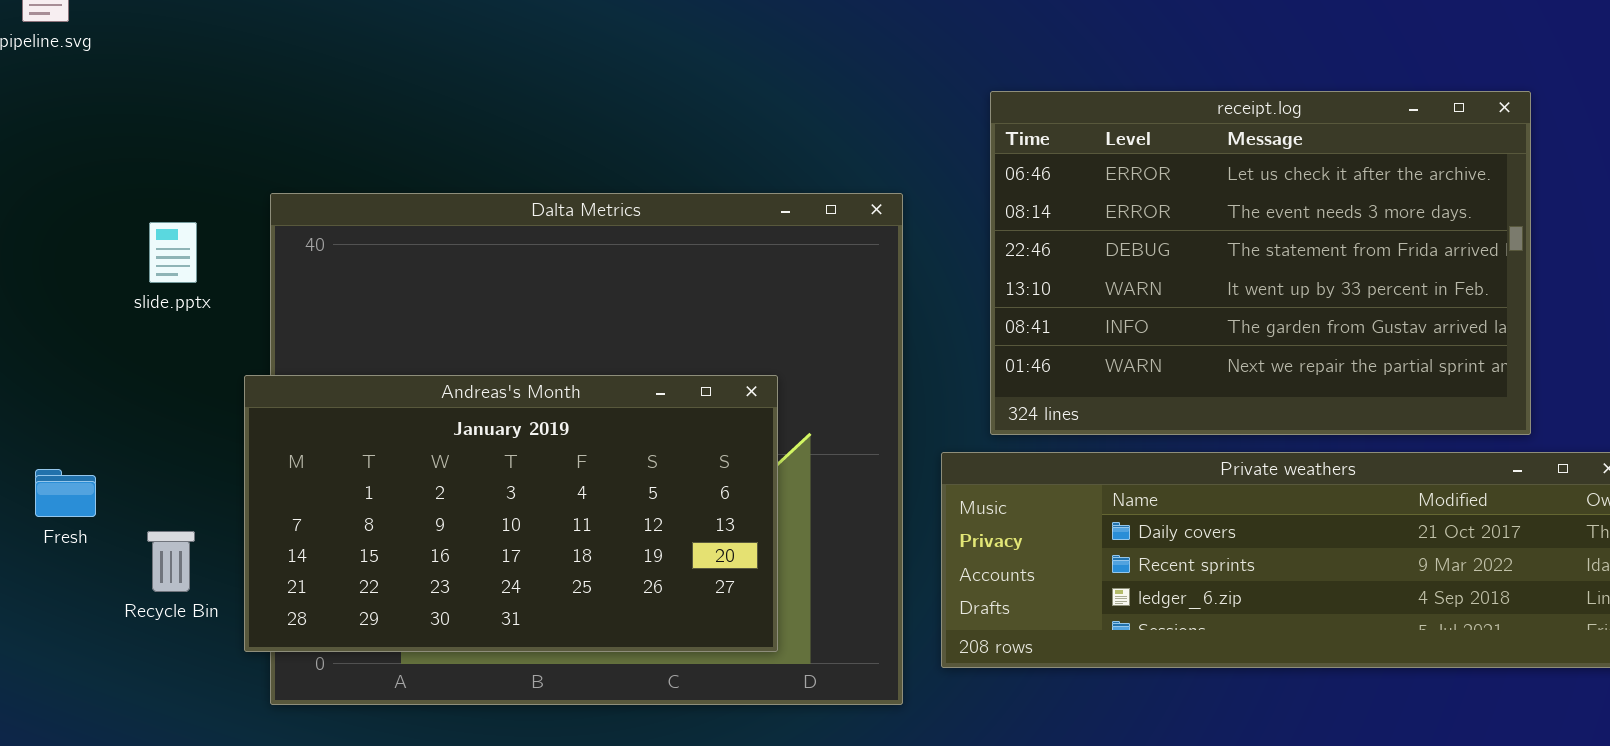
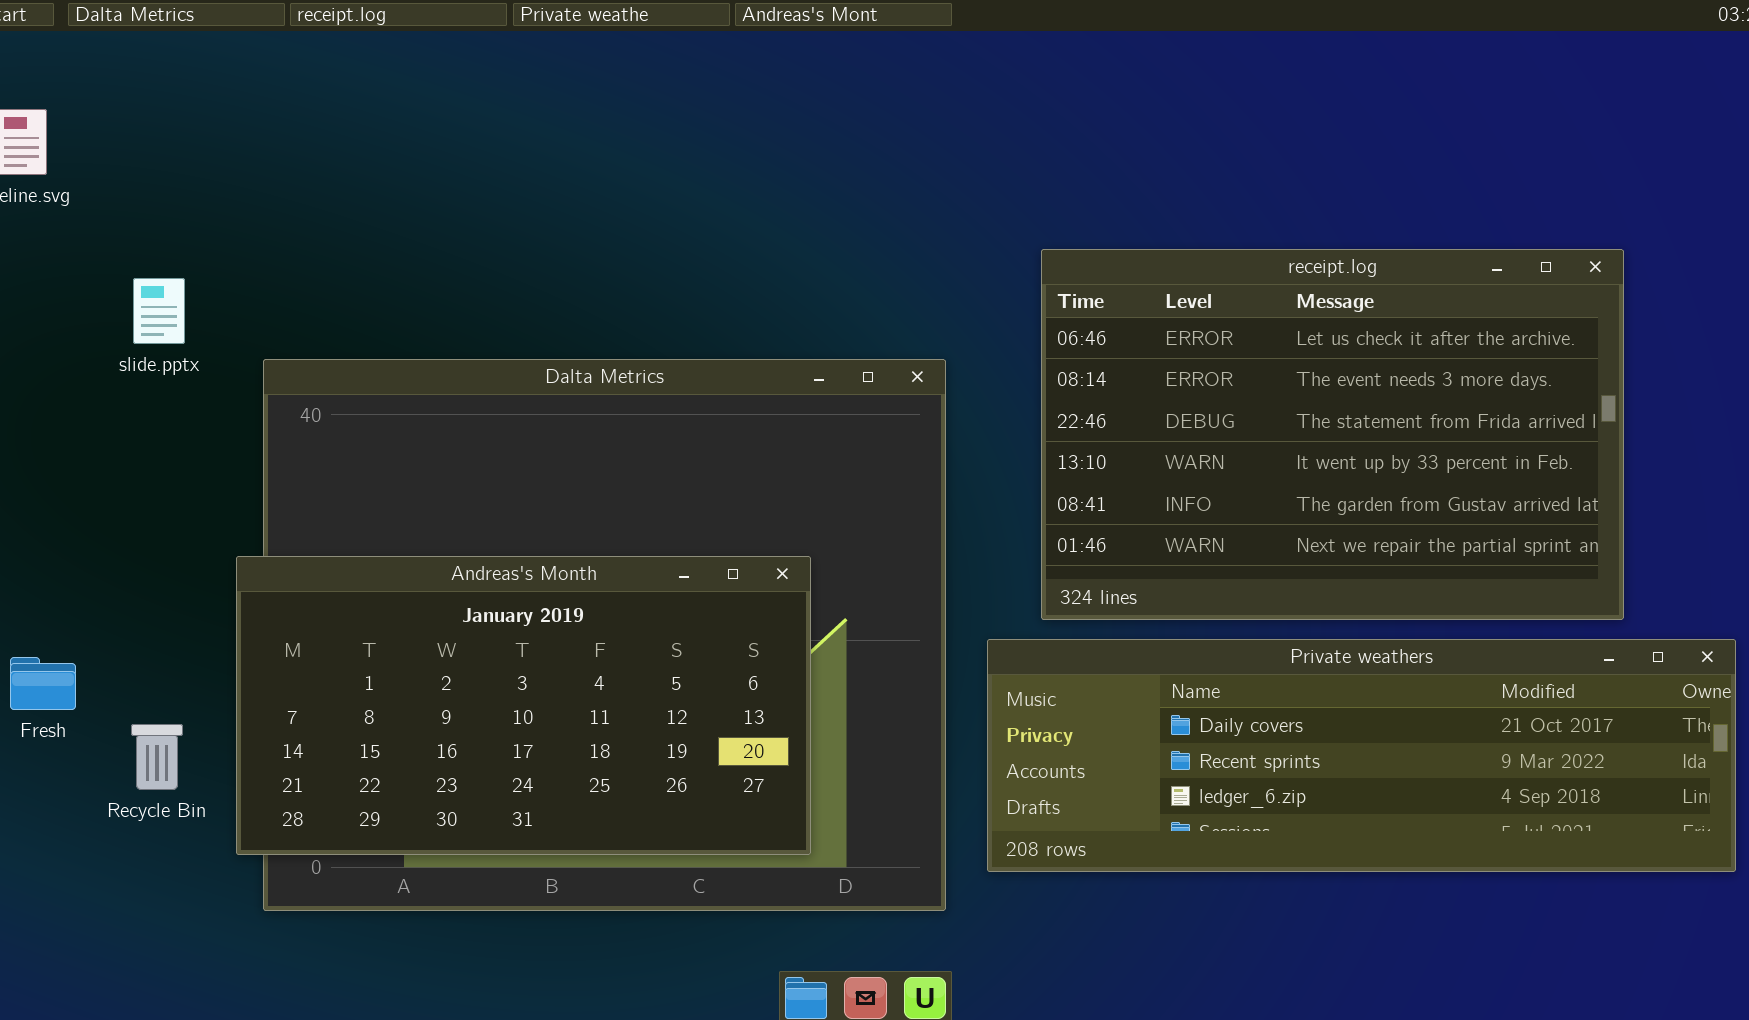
slide.pptx: [149,222,197,283] -> [133,278,185,344], moved

